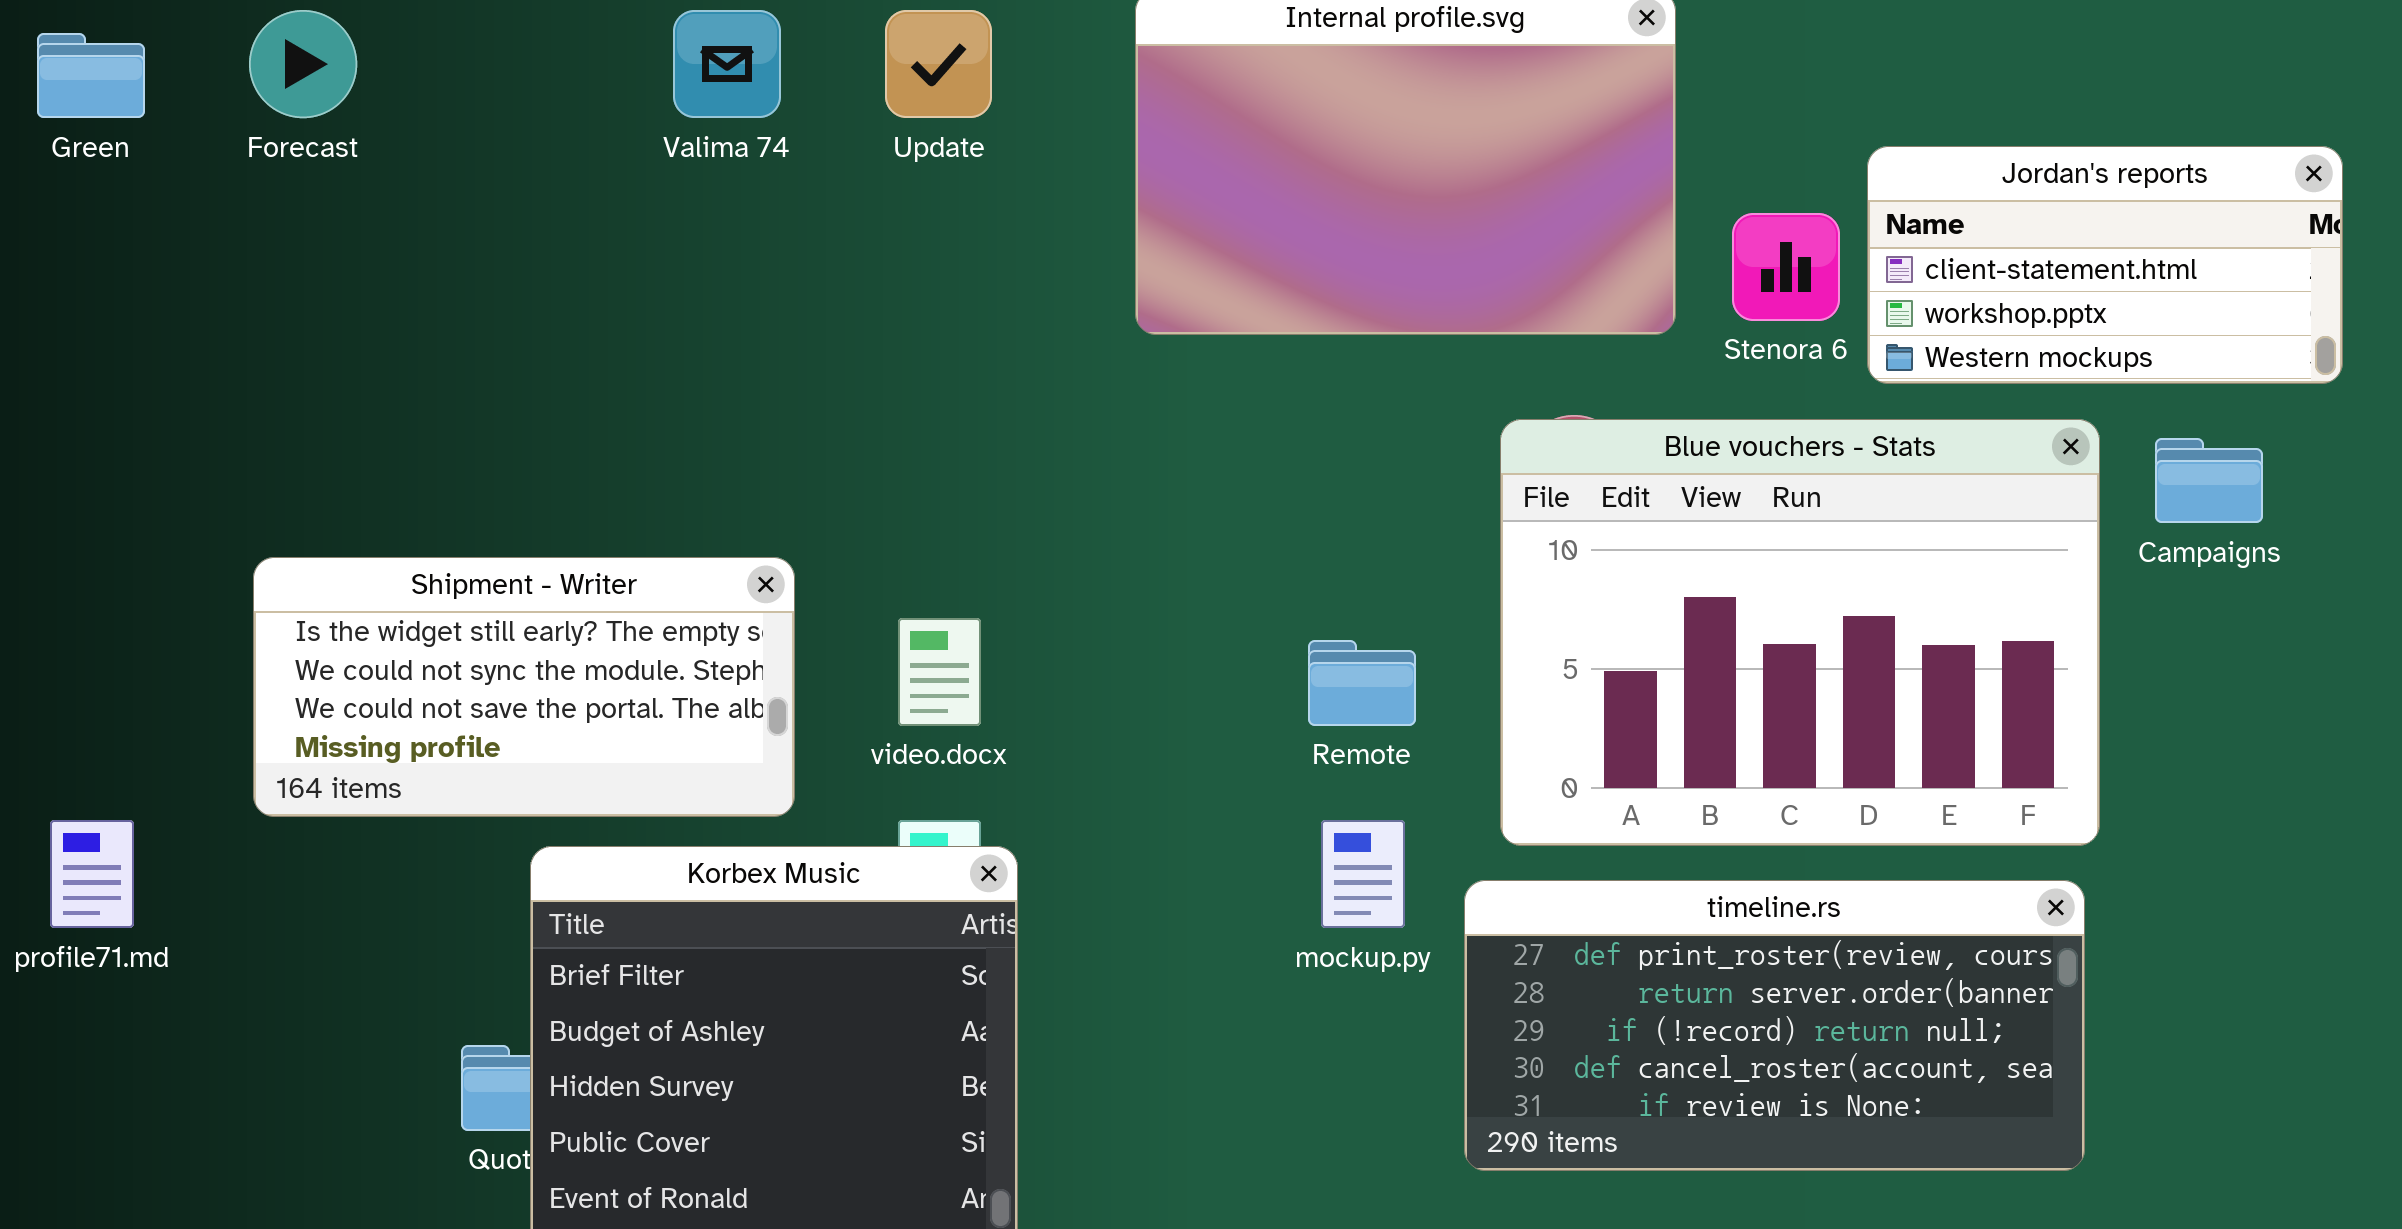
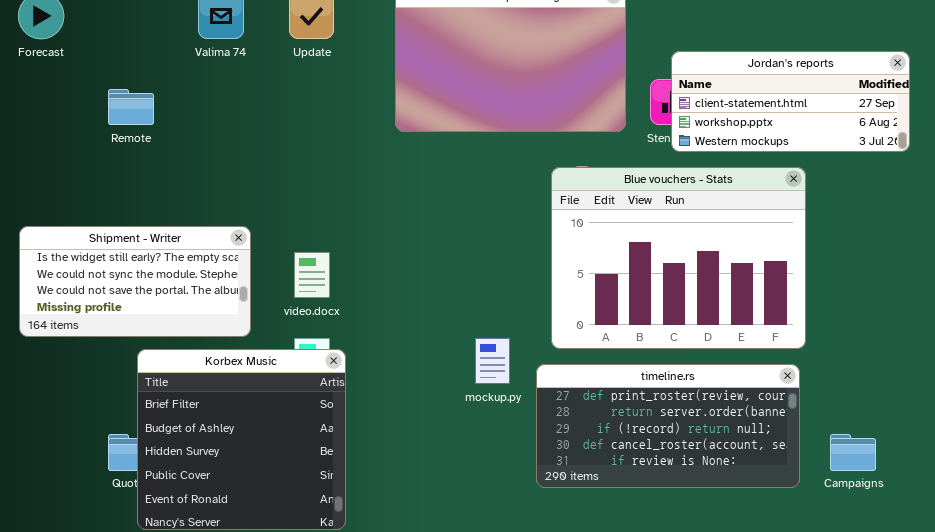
Jordan's reports: [1867,146,2343,384] -> [671,51,910,152], resized
Campaigns: [2155,438,2263,523] -> [830,434,876,471], moved
Remote: [1308,640,1416,726] -> [108,89,154,125], moved

